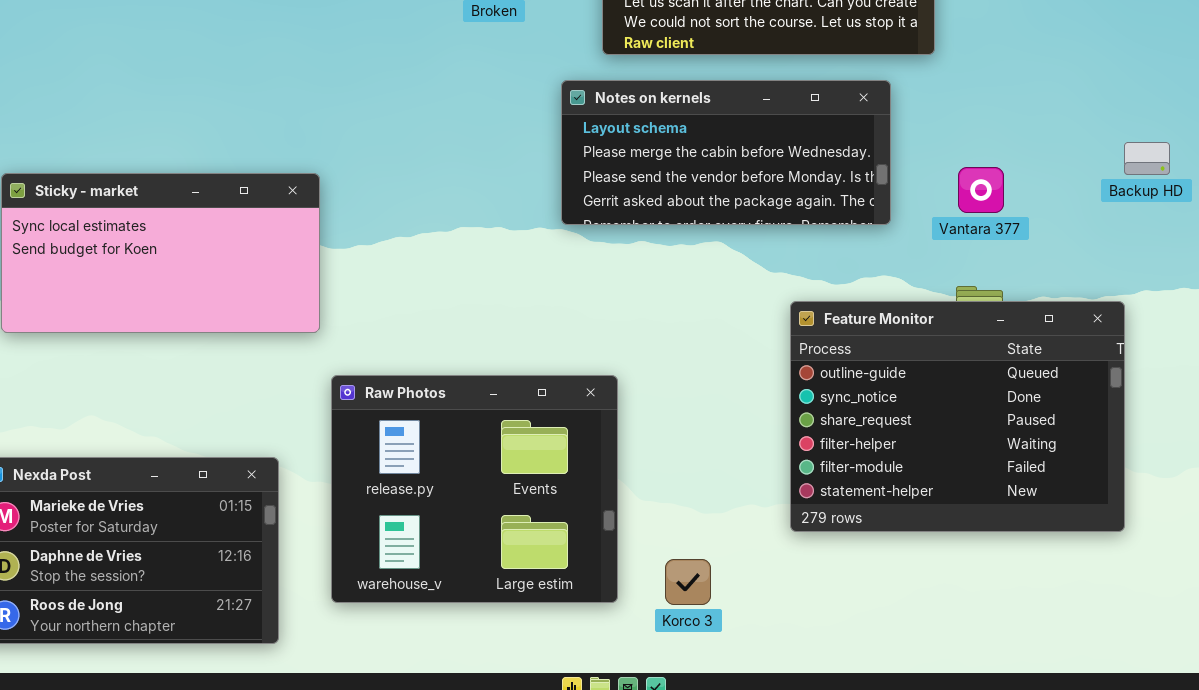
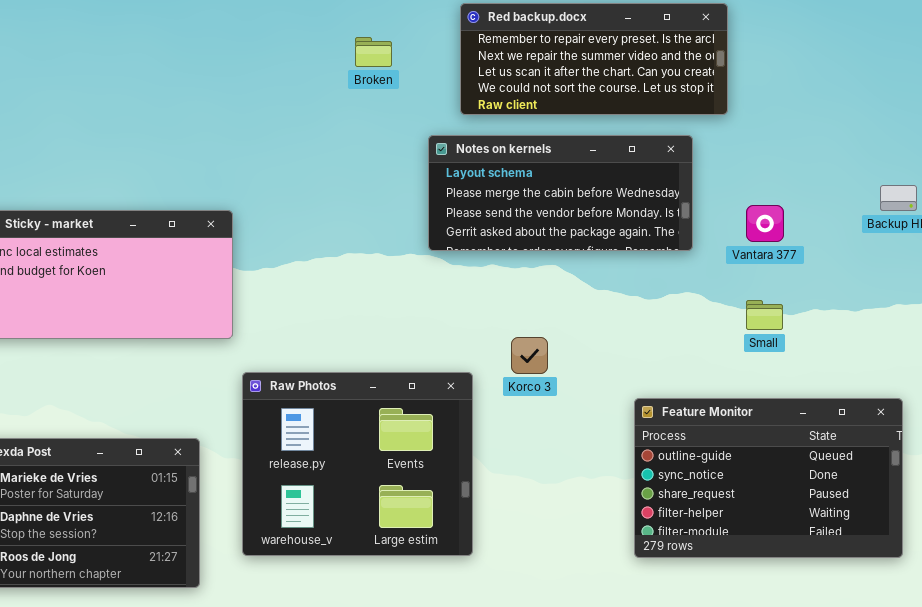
Feature Monitor: [790,301,1125,532] -> [634,398,903,558], moved, resized
Korco 3: [665,559,711,605] -> [511,337,548,374], moved

